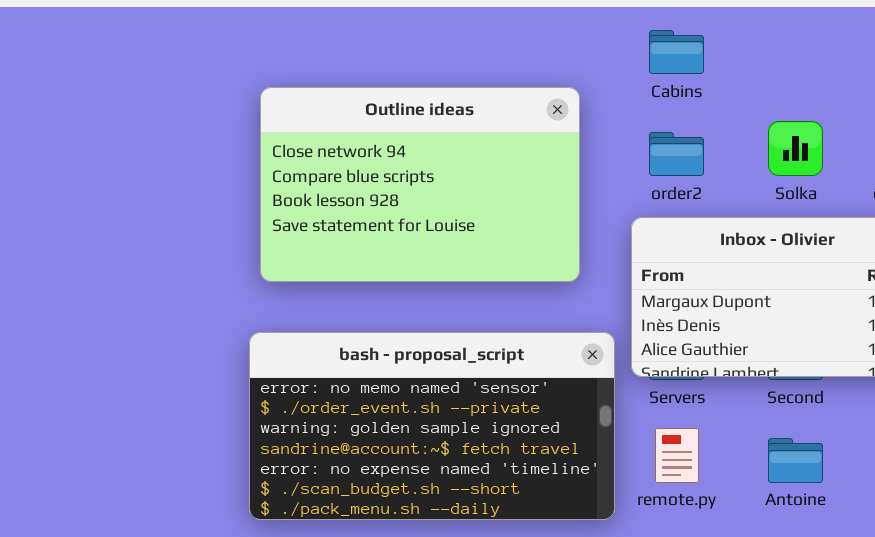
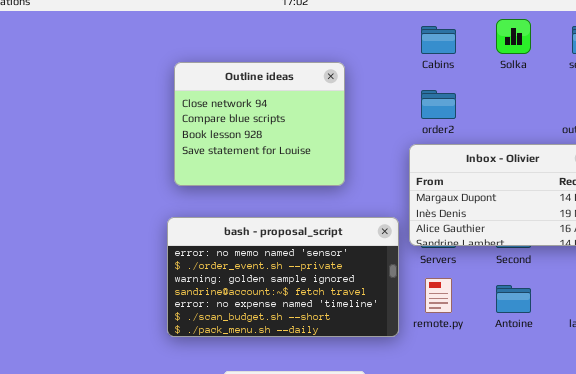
Outline ideas: [260,87,580,282] -> [174,62,345,186], resized
Solka: [768,121,823,176] -> [496,19,531,54], moved

